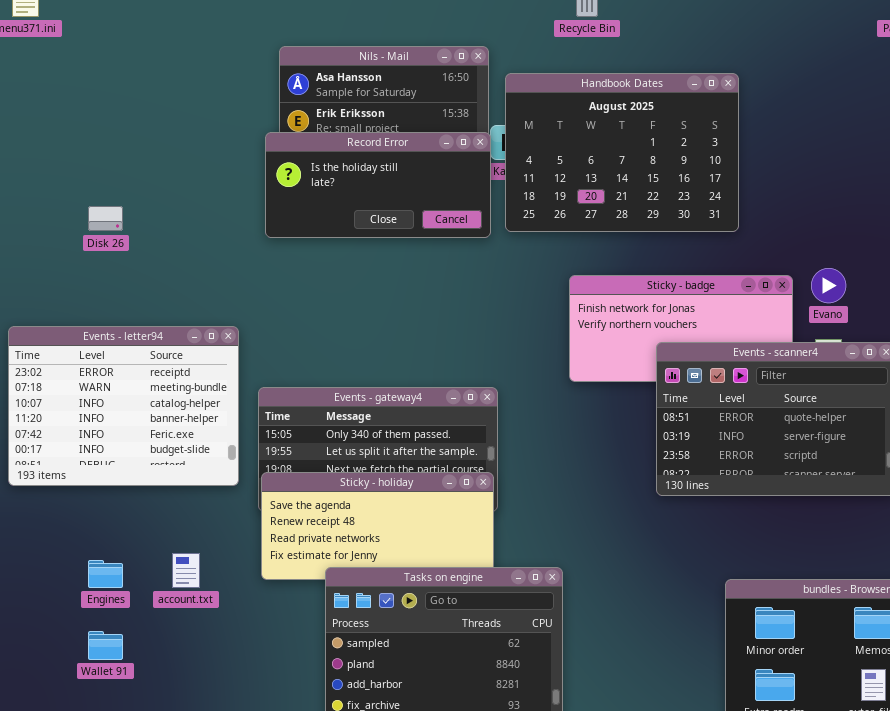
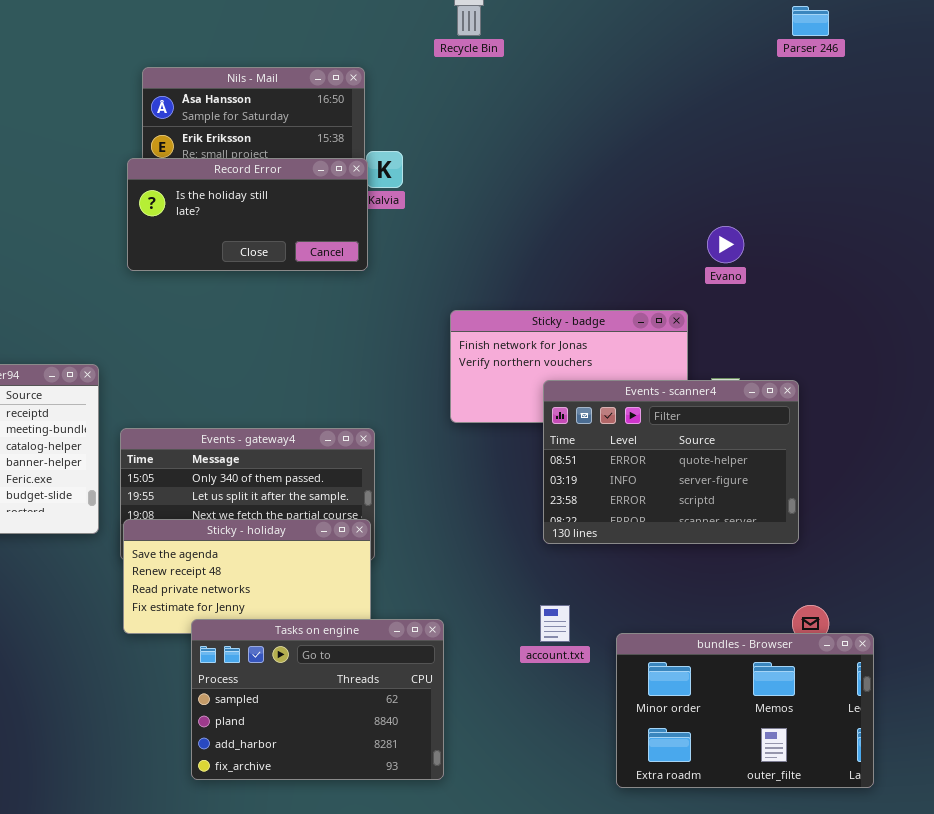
Handbook Dates: [505,73,739,232] -> none, closed
Evano: [811,268,846,303] -> [707,226,744,263], moved
account.txt: [172,553,200,588] -> [540,605,570,642], moved

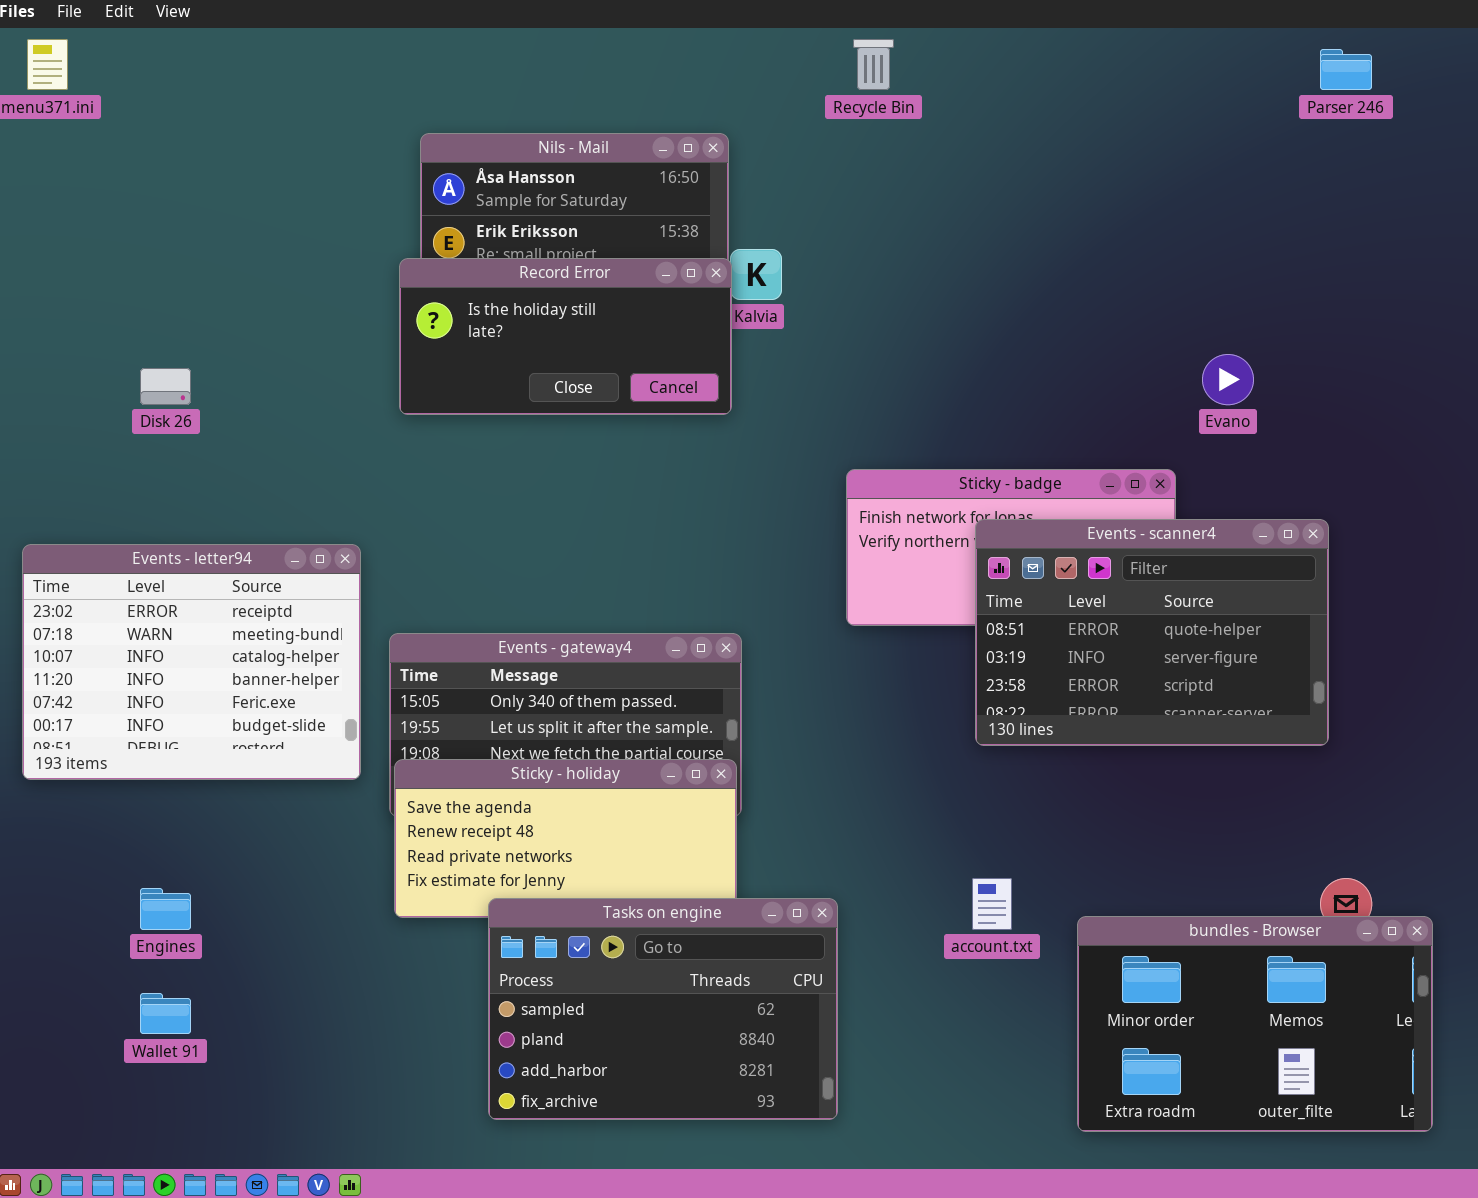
Events - scanner4: [543,380,799,544] -> [975,519,1329,746], moved

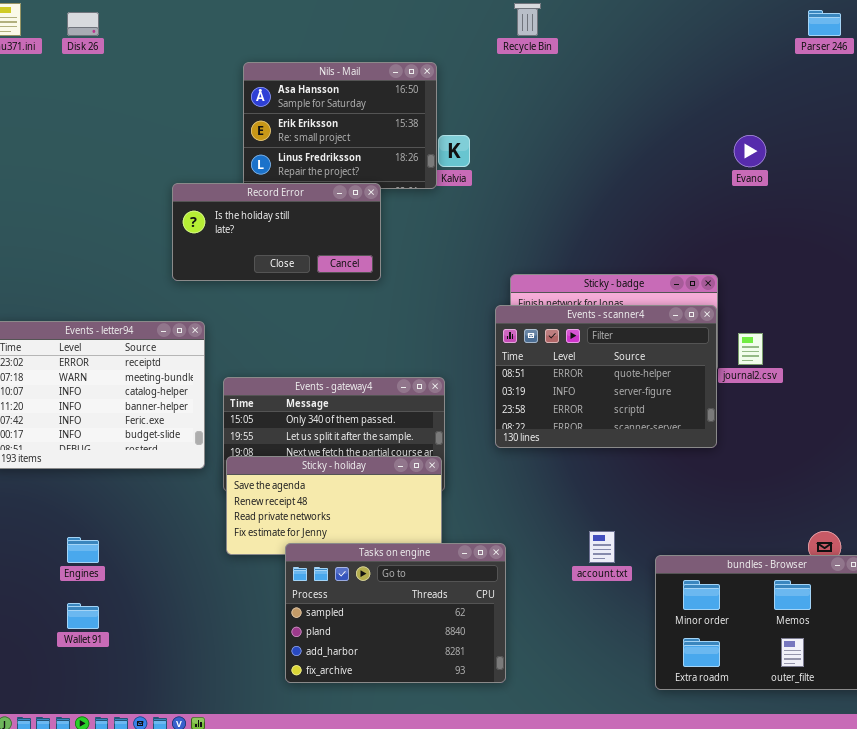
Record Error: [399,258,732,415] -> [172,183,381,281], moved
Evano: [1202,354,1254,405] -> [734,135,766,167], moved
Disk 26: [140,368,191,405] -> [67,12,99,36], moved
Events - scanner4: [975,519,1329,746] -> [495,305,717,448], moved

